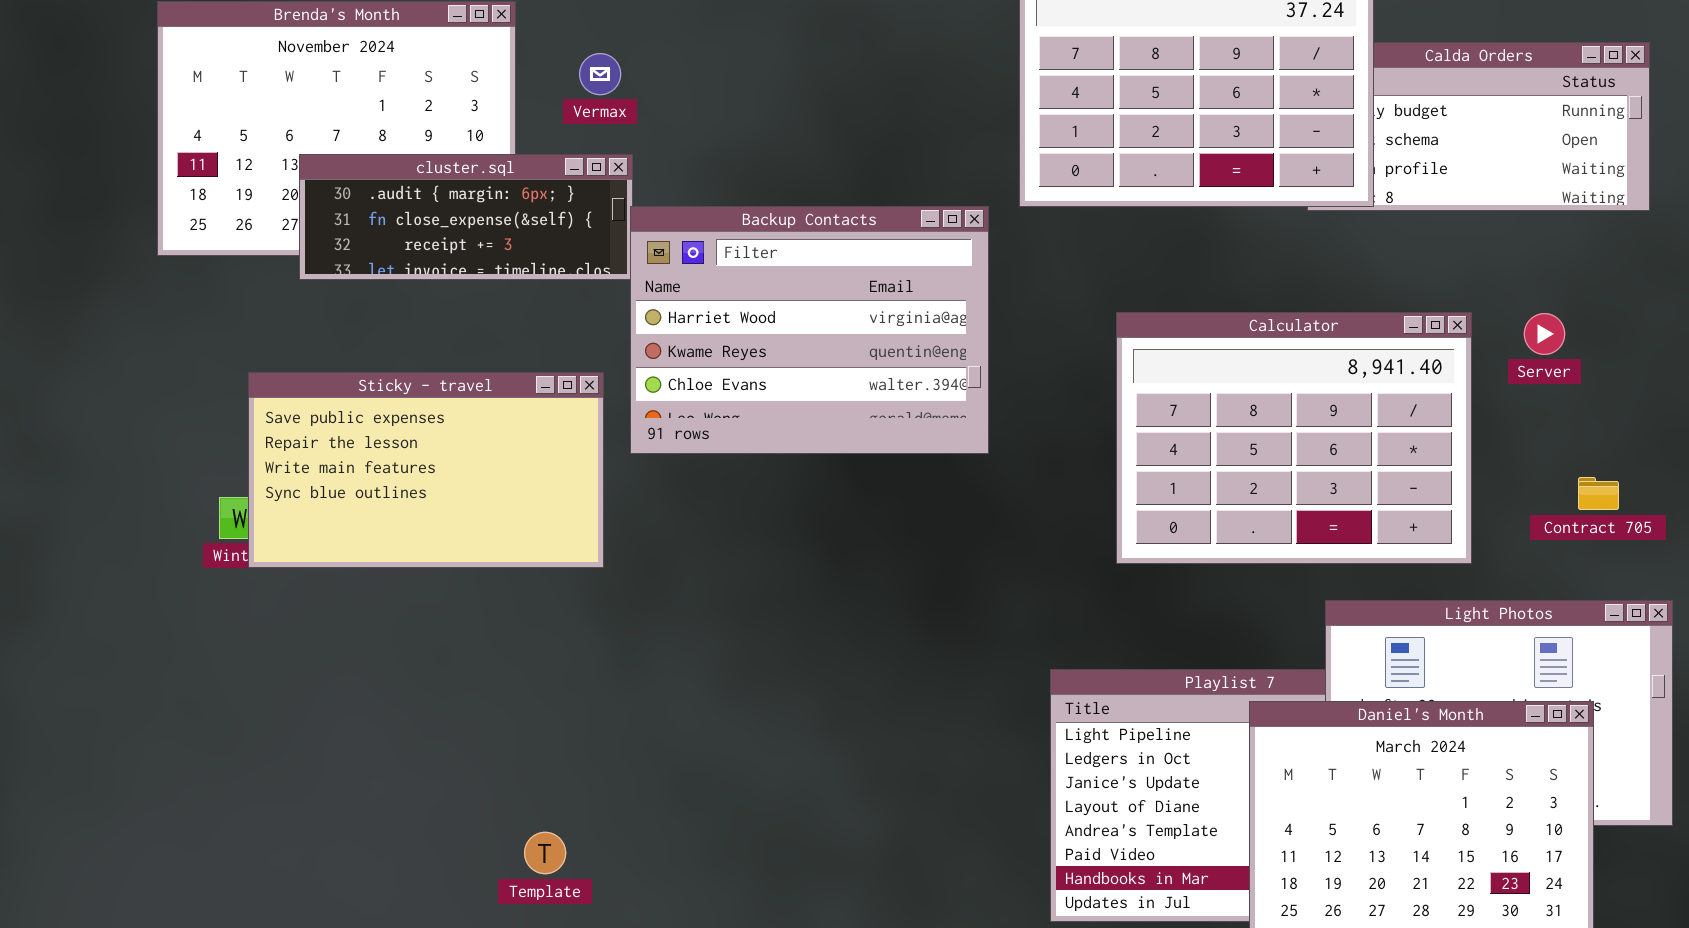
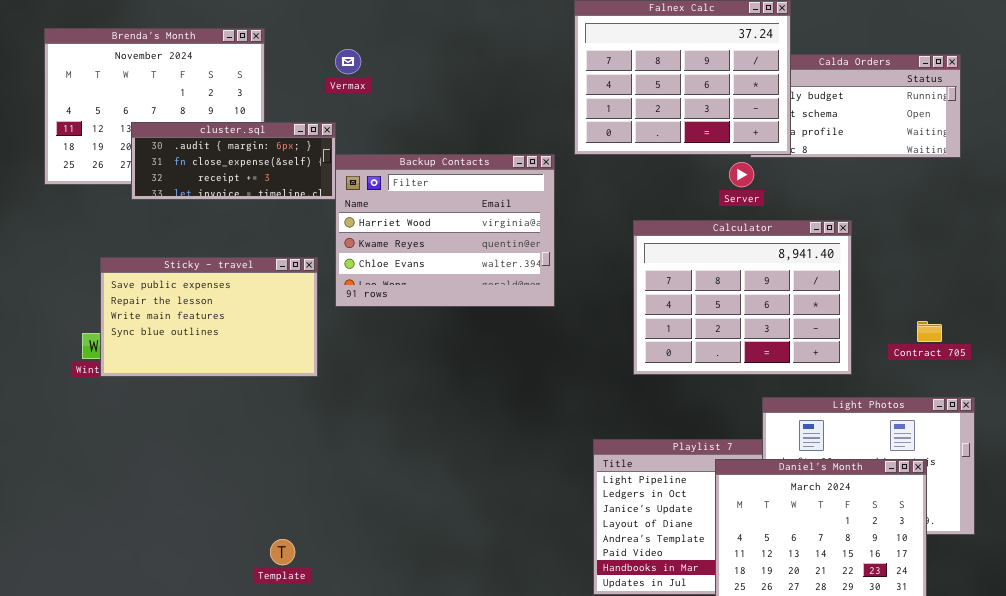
Vermax: [579,53,621,95] -> [335,49,361,74], moved
Server: [1524,313,1565,355] -> [729,162,754,187], moved

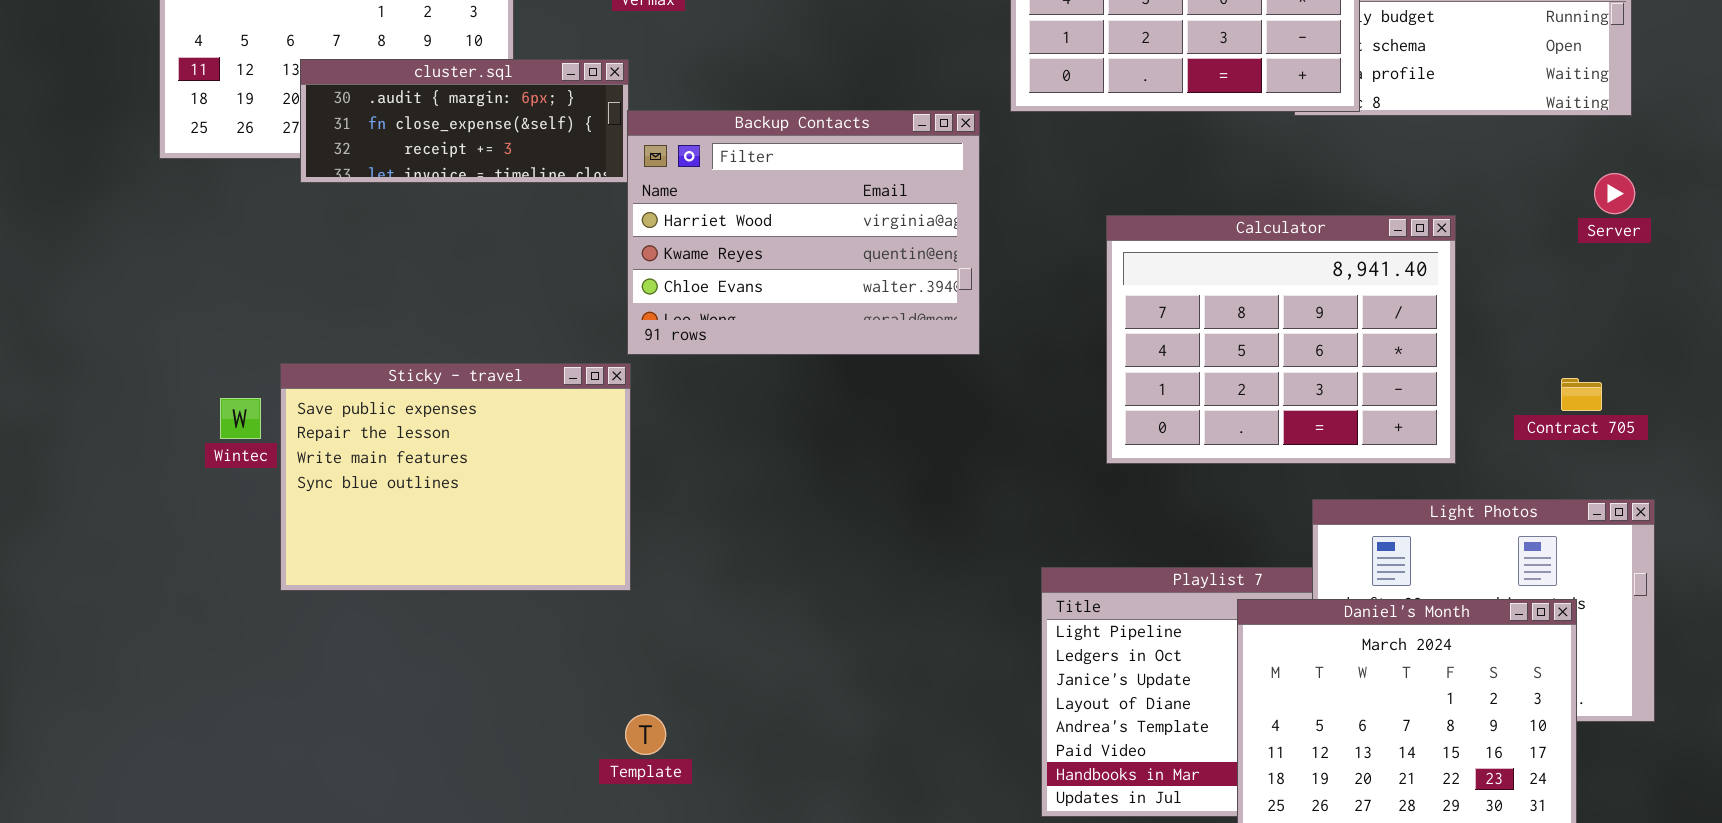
Server: [729,162,754,187] -> [1594,173,1635,214], moved
Sticky - travel: [100,257,318,377] -> [280,363,631,591], moved, resized
Template: [270,539,295,565] -> [625,714,666,755], moved

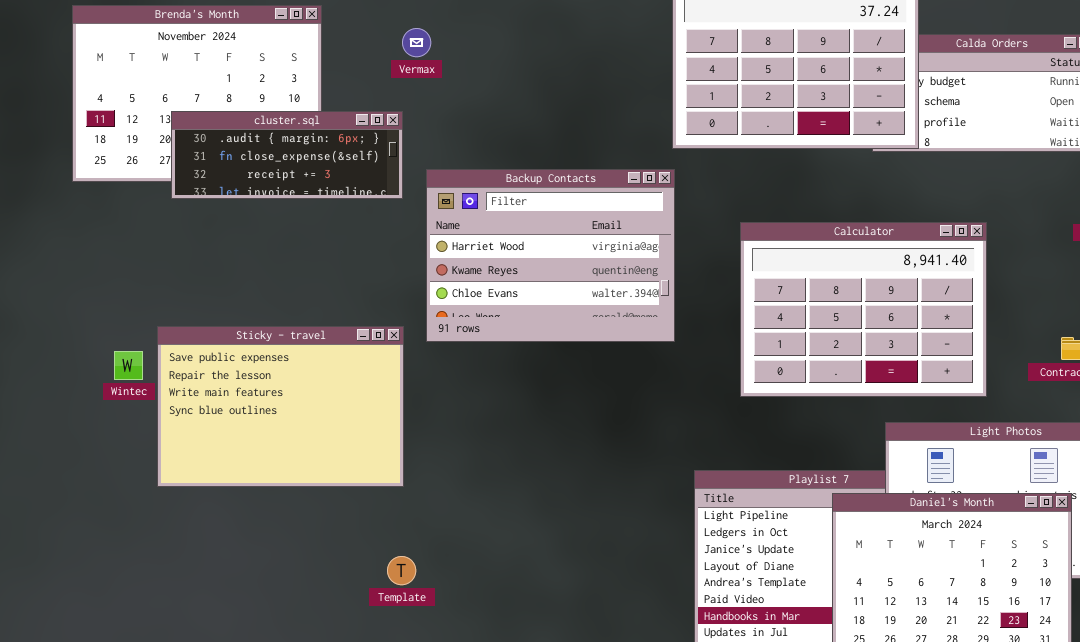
Backup Contacts: [627,110,980,355] -> [426,169,675,342], moved
Template: [625,714,666,755] -> [387,556,416,585], moved

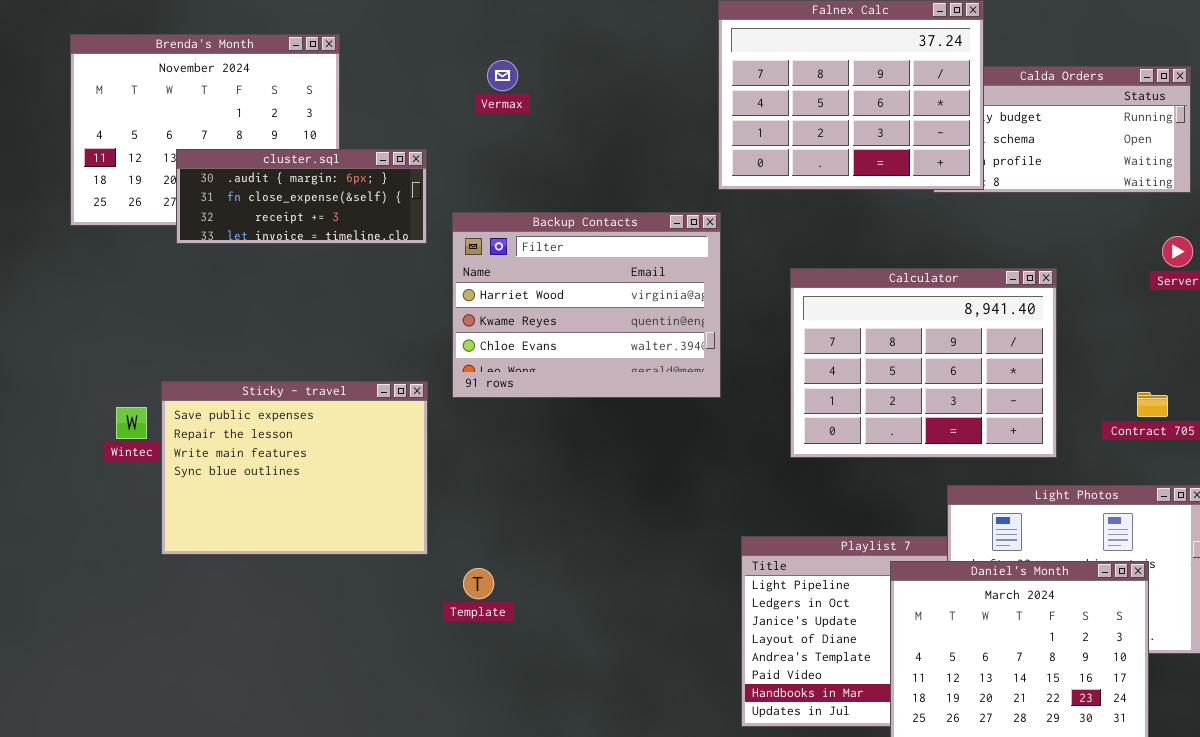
Vermax: [402,28,431,57] -> [487,60,518,91], moved
Template: [387,556,416,585] -> [463,568,494,599], moved

